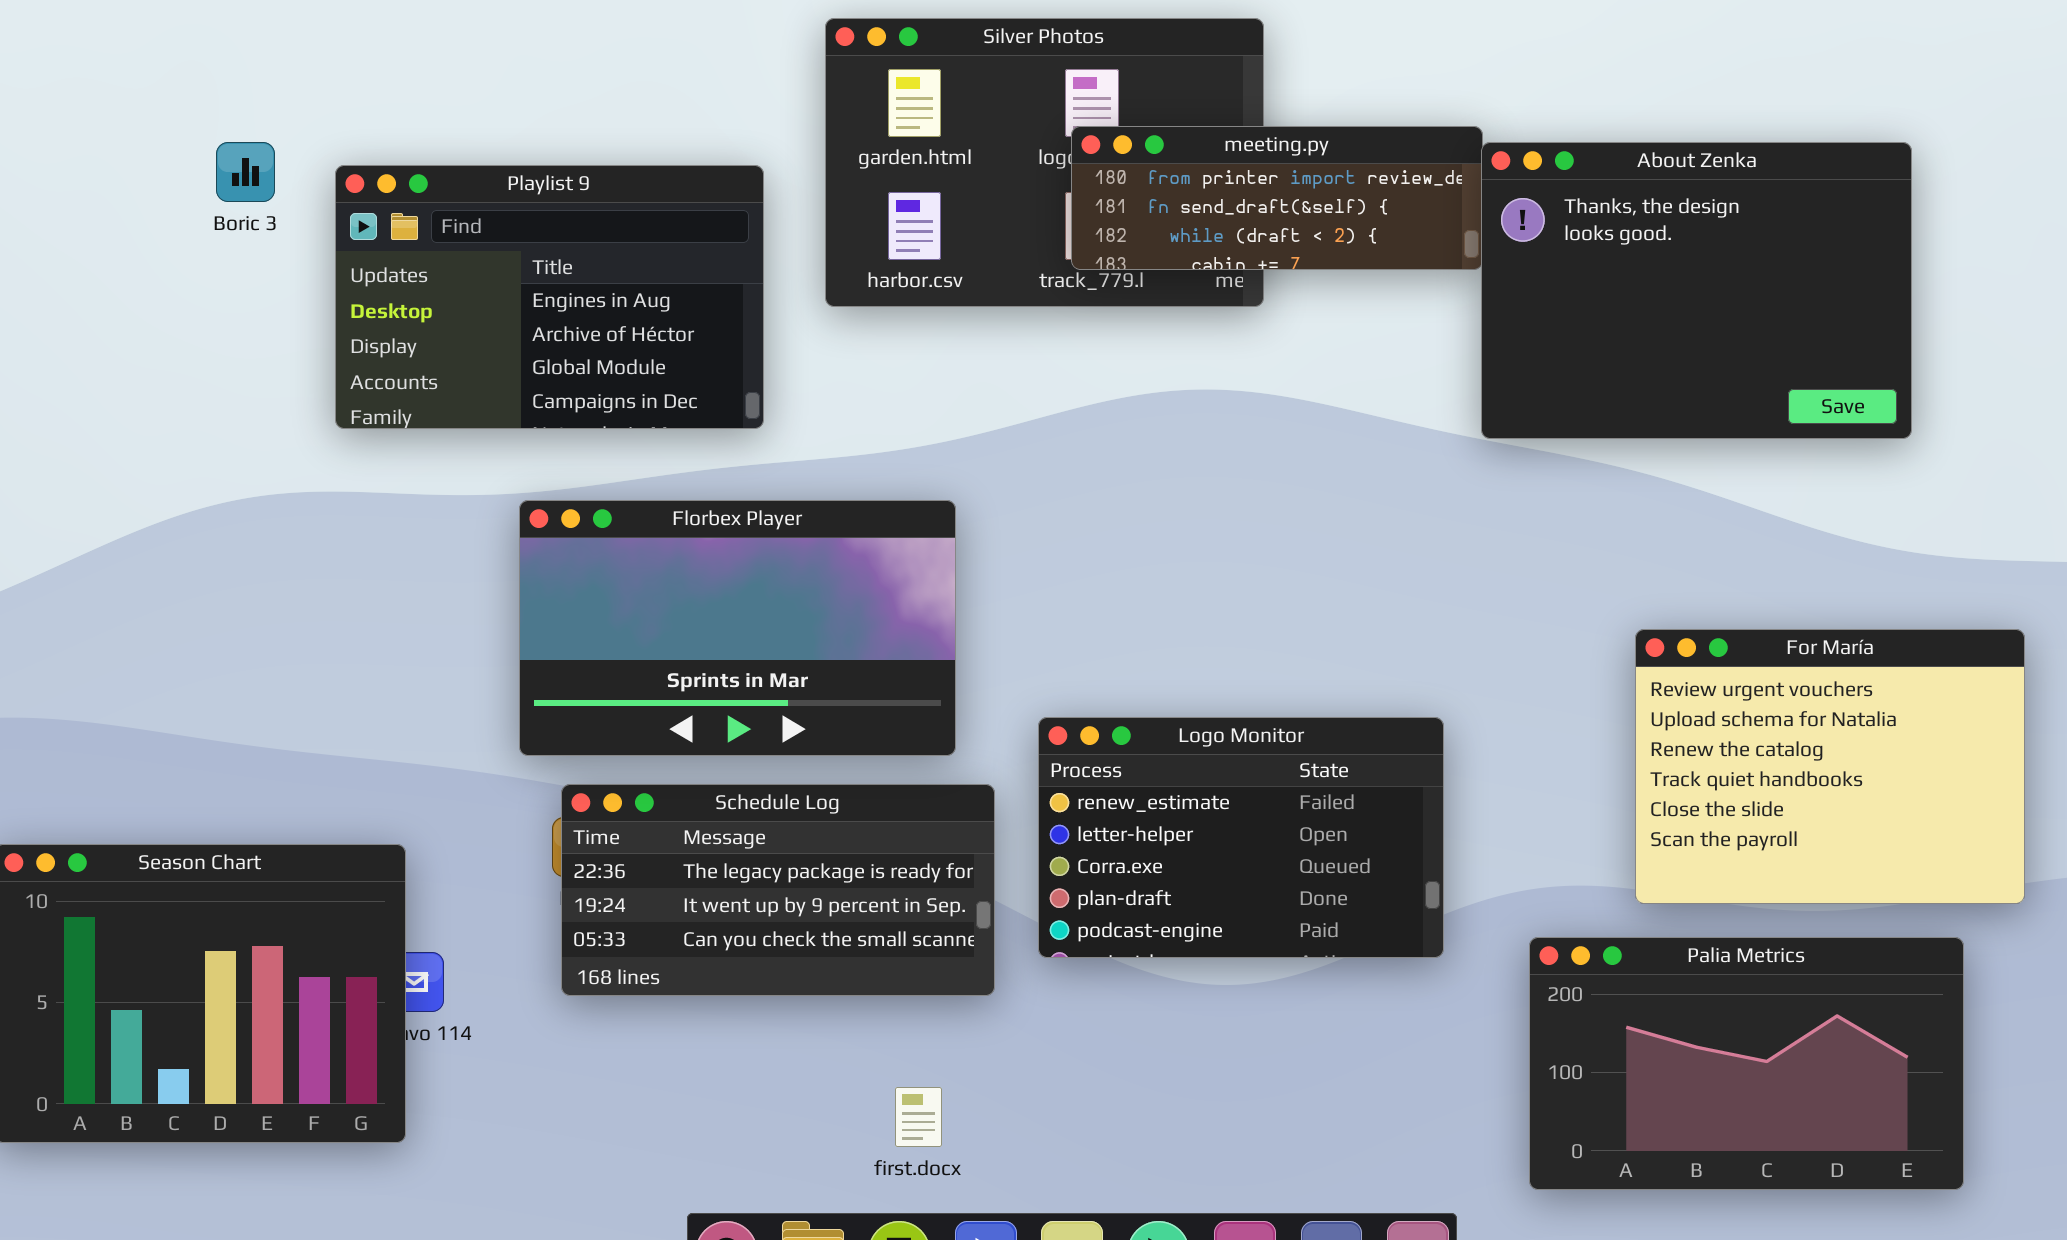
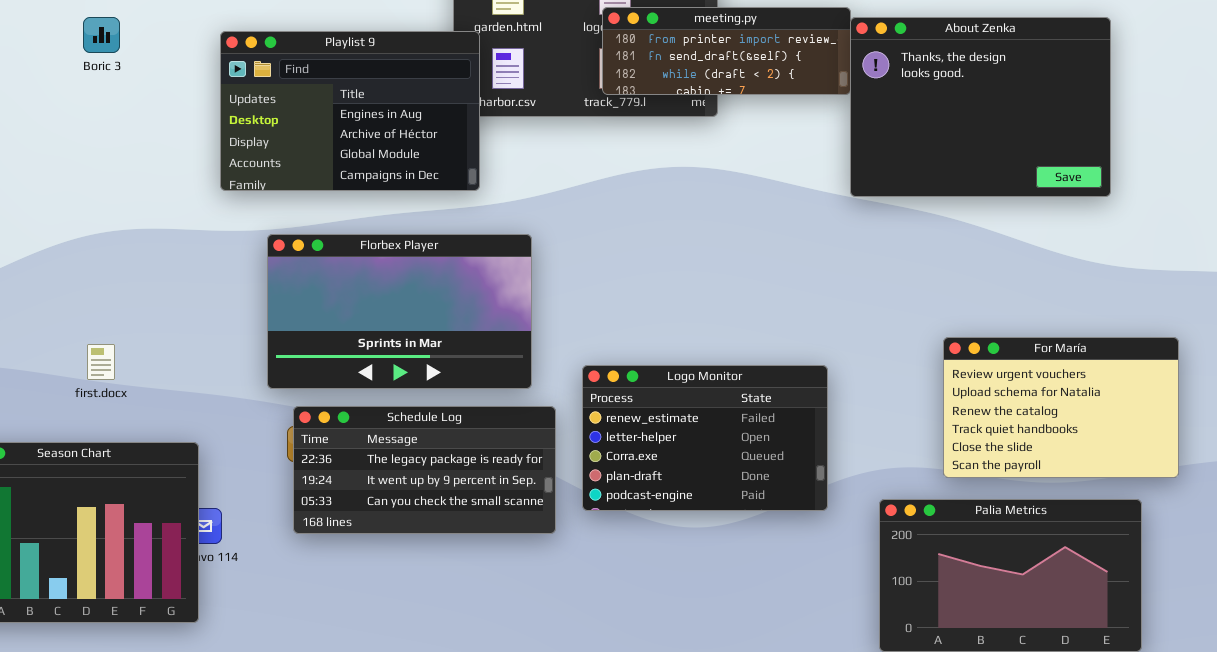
Playlist 9: [335,165,764,429] -> [220,31,480,191], moved
For María: [1635,629,2025,904] -> [943,337,1179,478], resized
first.docx: [895,1087,942,1147] -> [87,344,115,380], moved

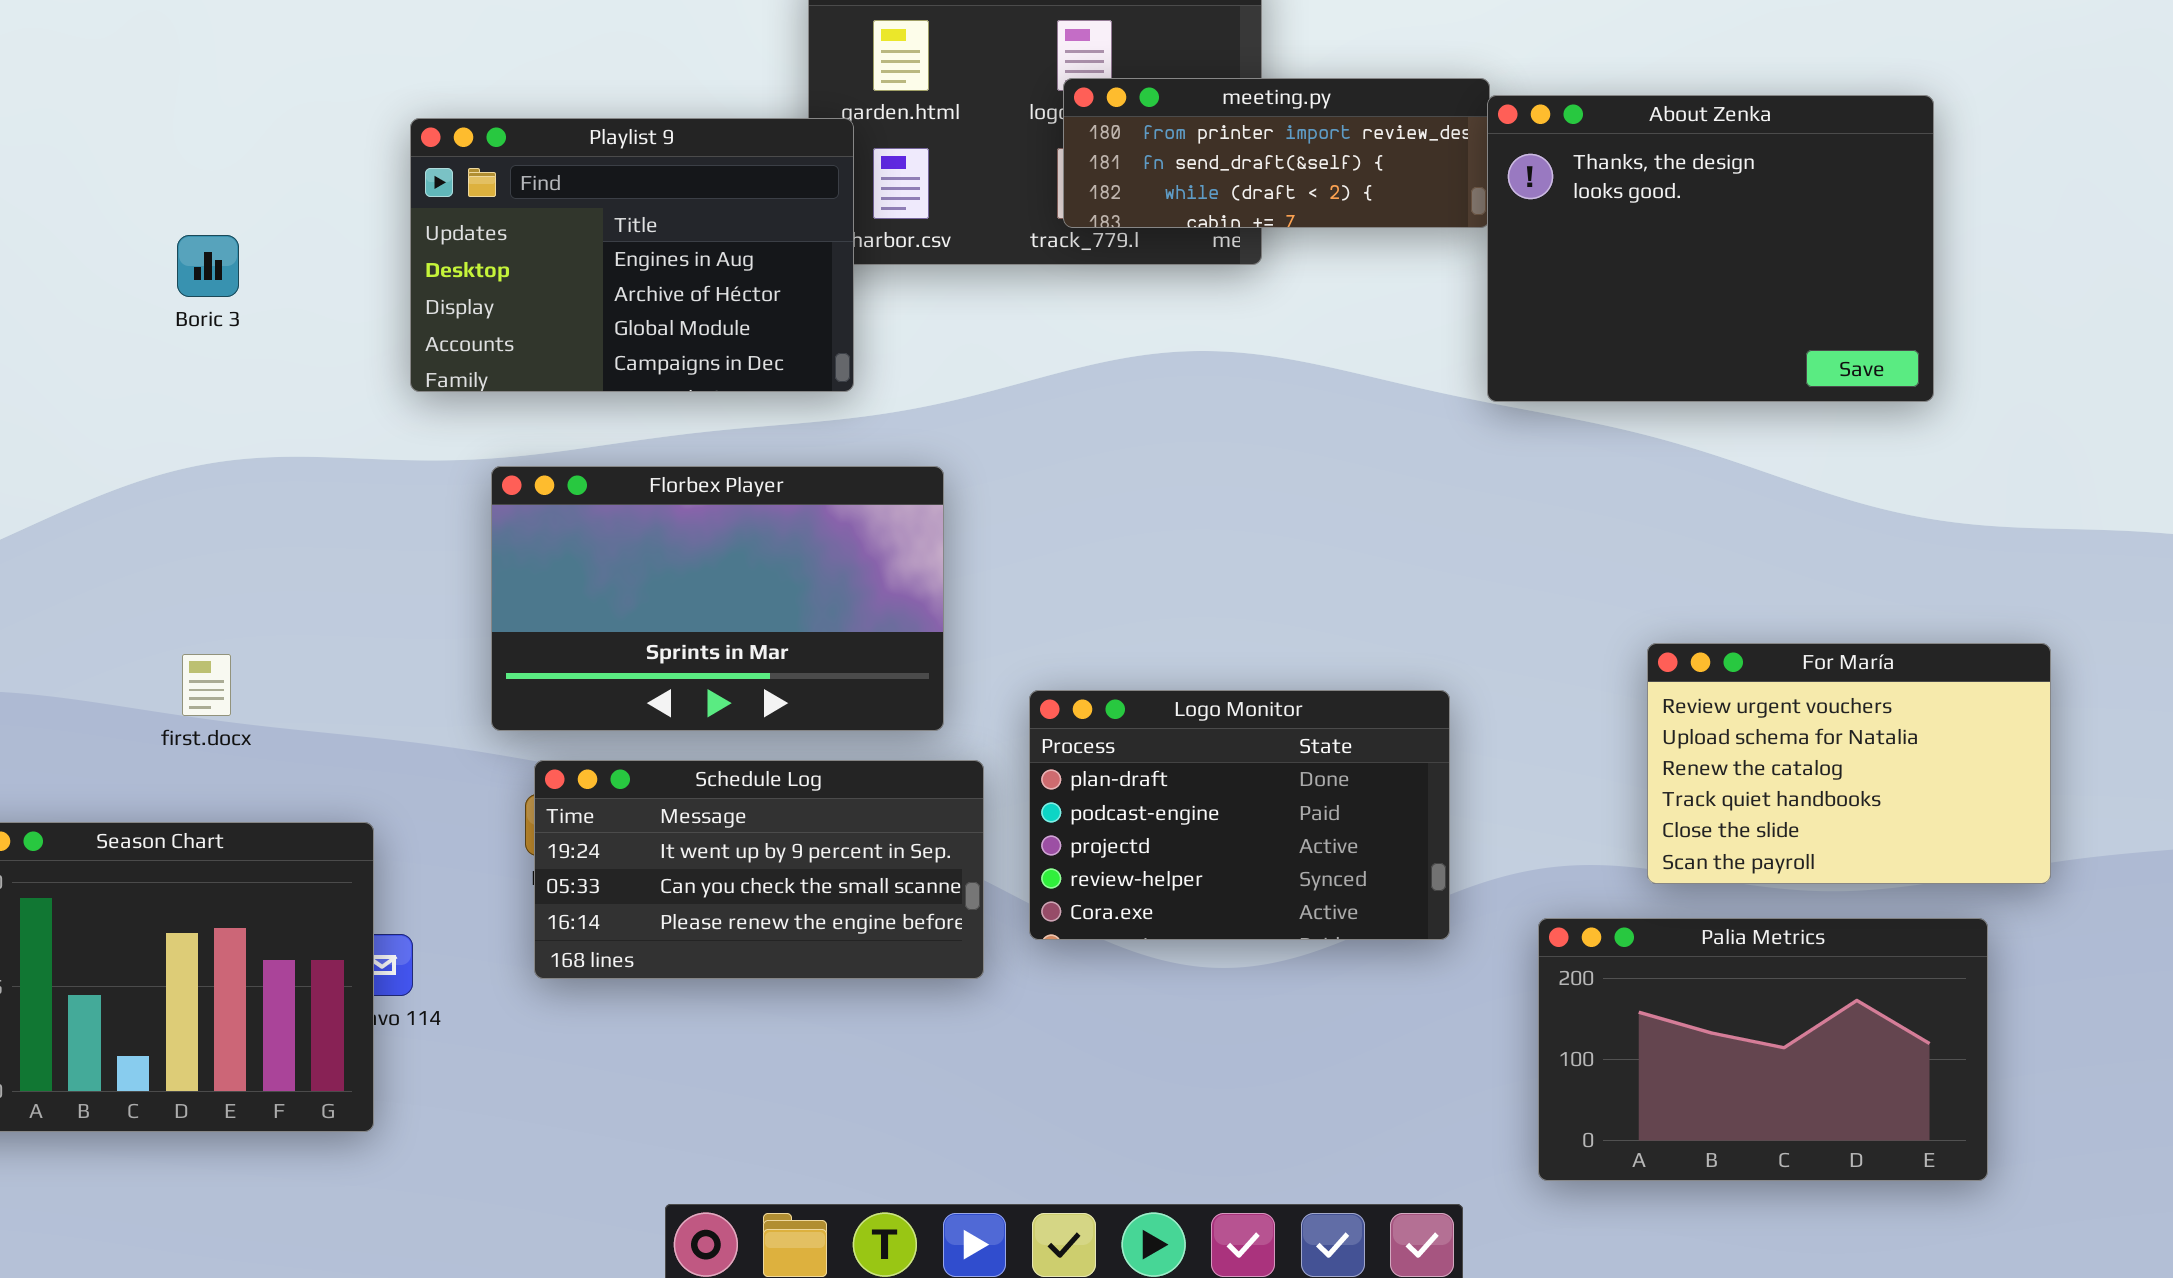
Boric 3: [83,17,120,53] -> [177,235,239,297], moved
Logo Monitor: [582,365,828,511] -> [1029,690,1450,940], scrolled down 3 rows
Schedule Log: [293,406,556,534] -> [534,760,984,979], scrolled down 1 row

